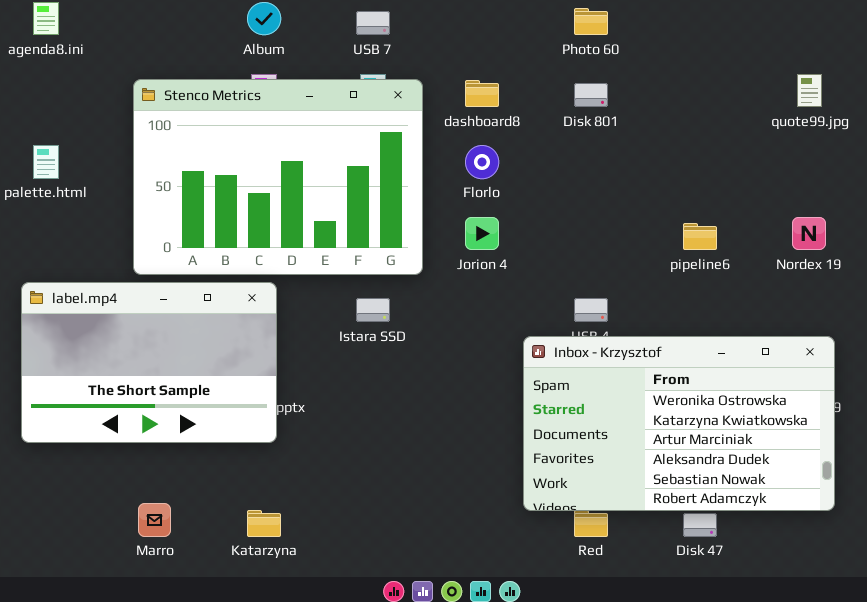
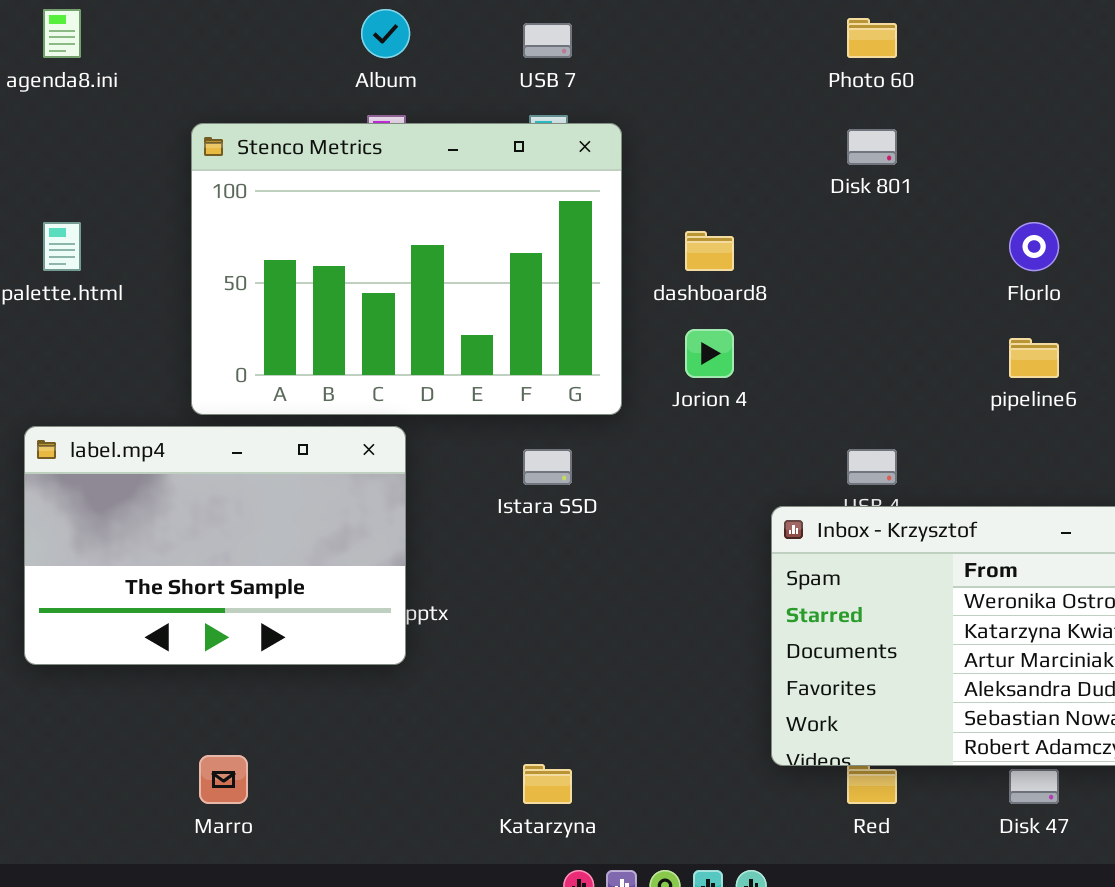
dashboard8: [465,80,499,107] -> [685,231,734,271], moved
Florlo: [465,145,499,179] -> [1009,222,1059,271], moved
Katarzyna: [247,510,281,537] -> [523,764,572,804], moved

